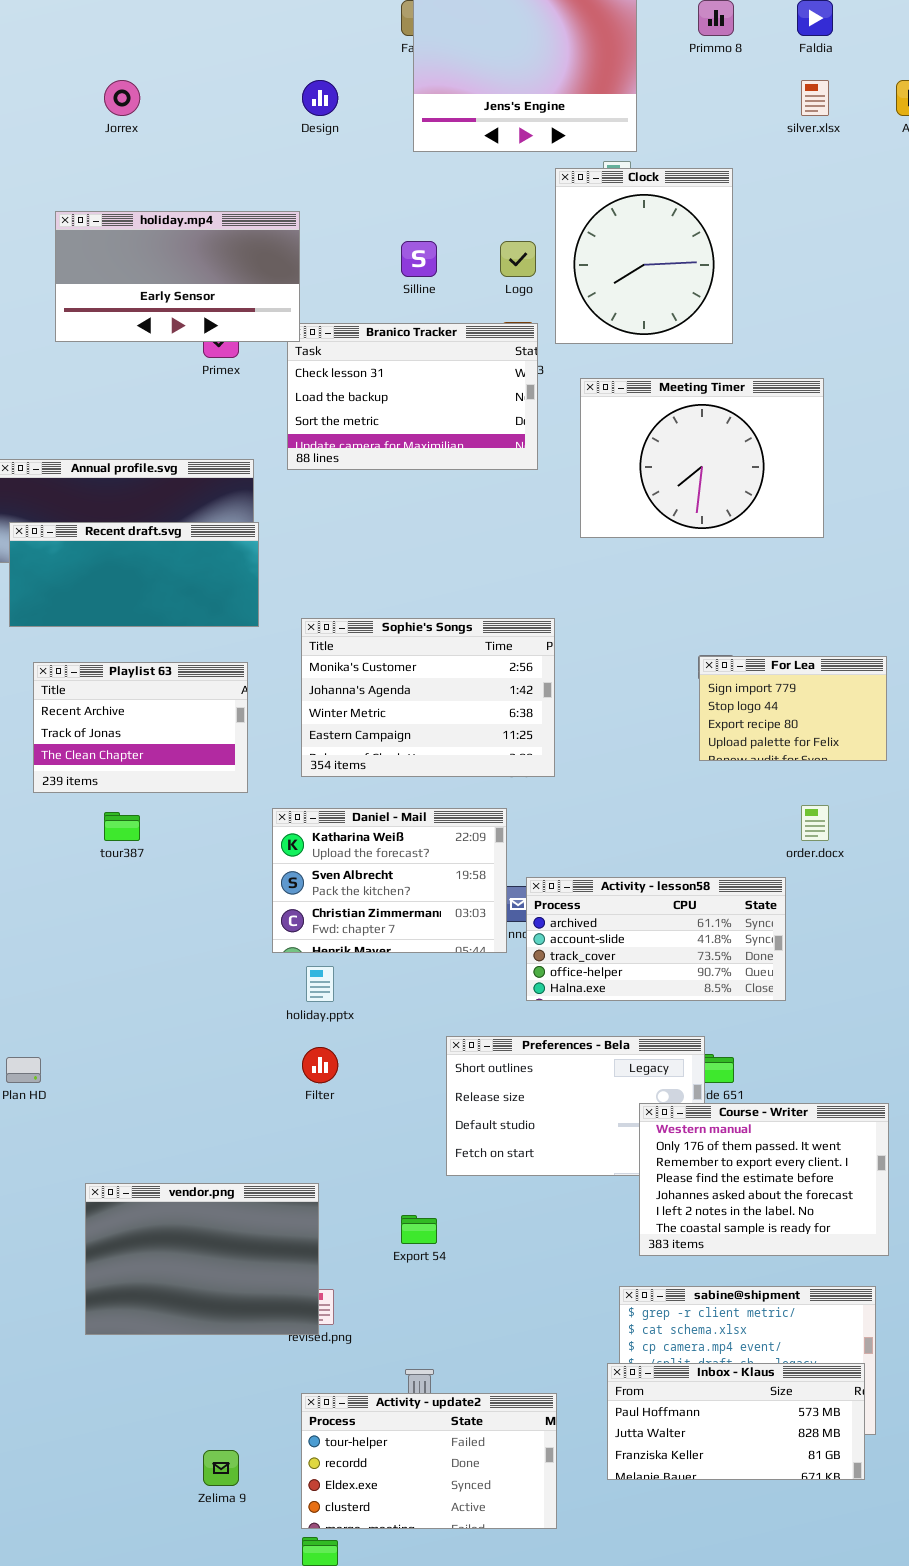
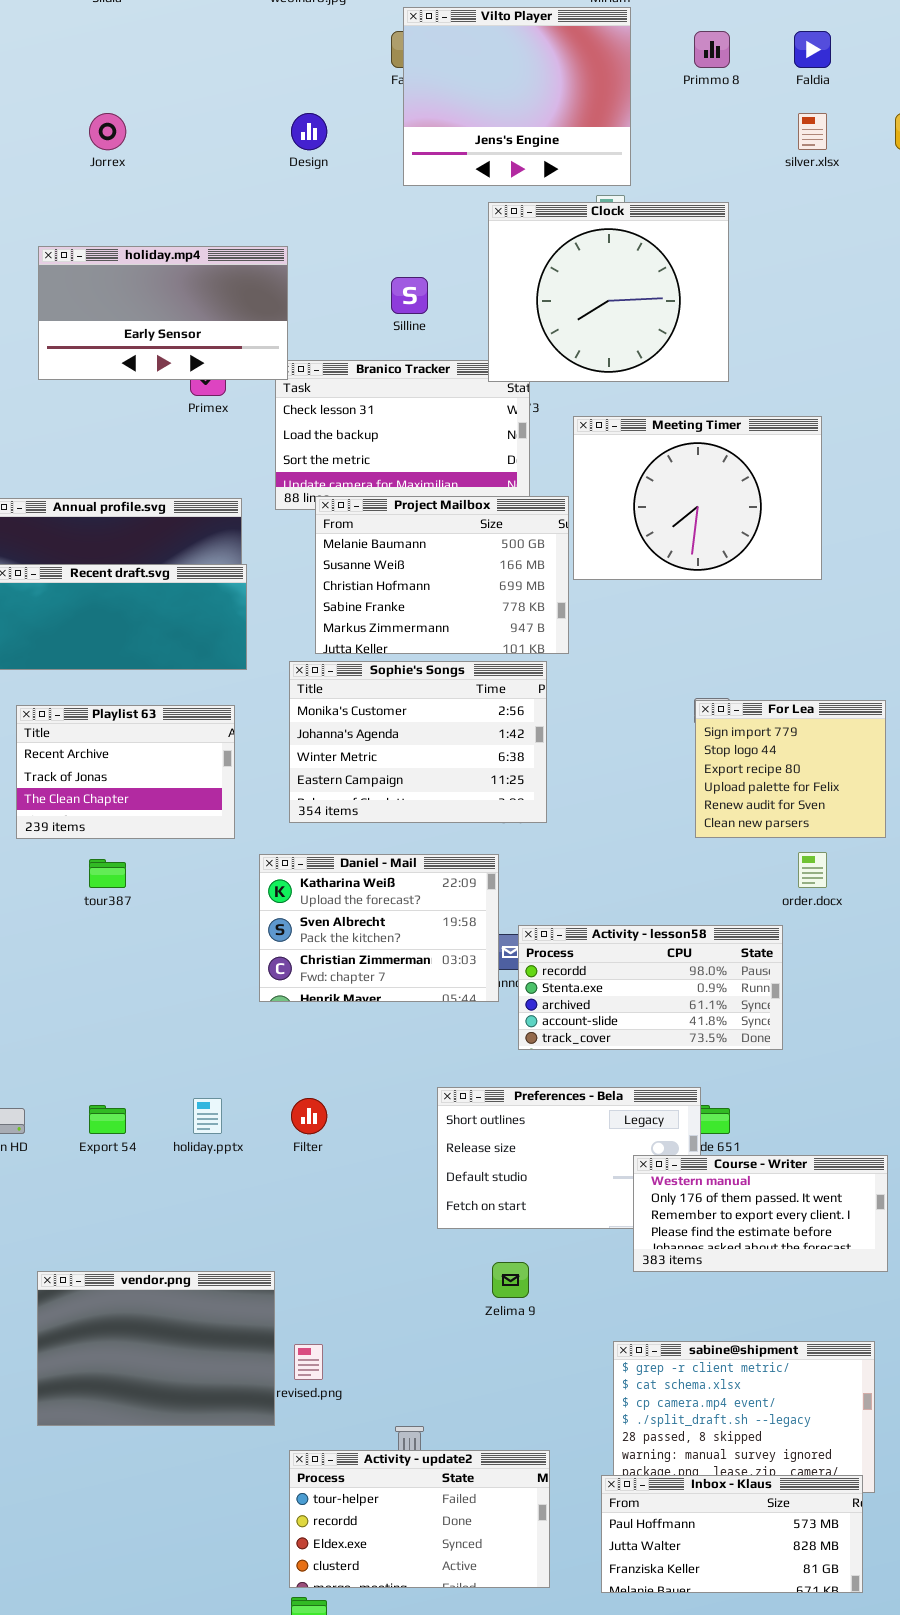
Clock: [555,168,733,344] -> [488,202,729,382], resized
Project Mailbox: none -> [315,496,569,654], opened
For Lea: [699,656,887,761] -> [695,700,886,838], resized
Activity - lesson58: [526,877,786,1001] -> [518,925,783,1050], scrolled up 2 rows
holiday.pptx: [306,966,334,1002] -> [193,1098,222,1134], moved
Course - Writer: [639,1103,889,1256] -> [633,1155,888,1272], resized
vendor.png: [85,1183,319,1335] -> [37,1271,275,1426], moved
Export 54: [401,1215,437,1244] -> [89,1105,126,1134], moved
Inbox - Klaus: [607,1363,865,1480] -> [601,1475,863,1593], moved
Zelima 9: [203,1450,239,1486] -> [492,1262,529,1298], moved

